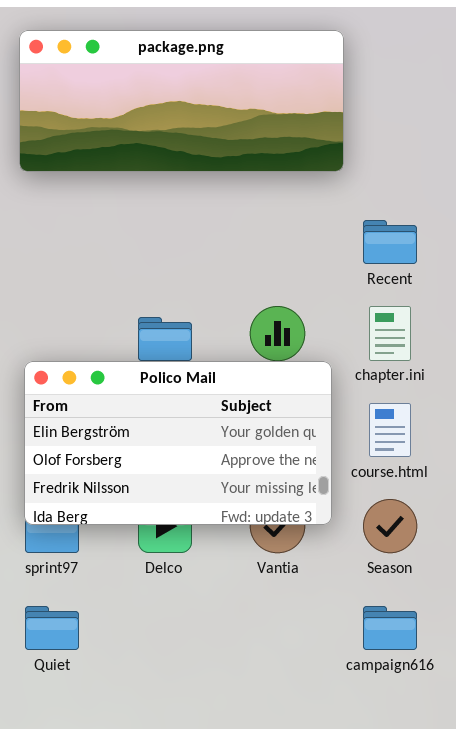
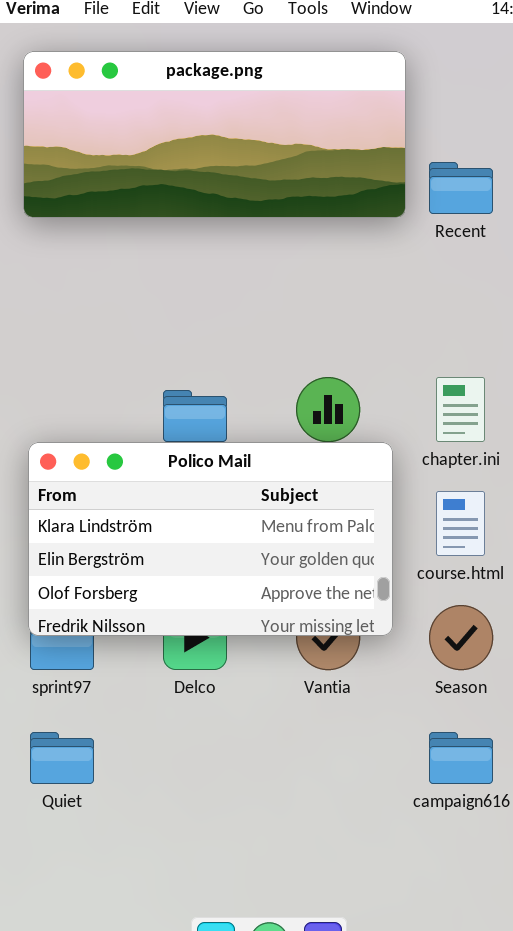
Recent: [363,220,417,264] -> [429,162,493,214], moved
Polico Mail: [24,361,332,525] -> [28,442,393,636], scrolled up 1 row

